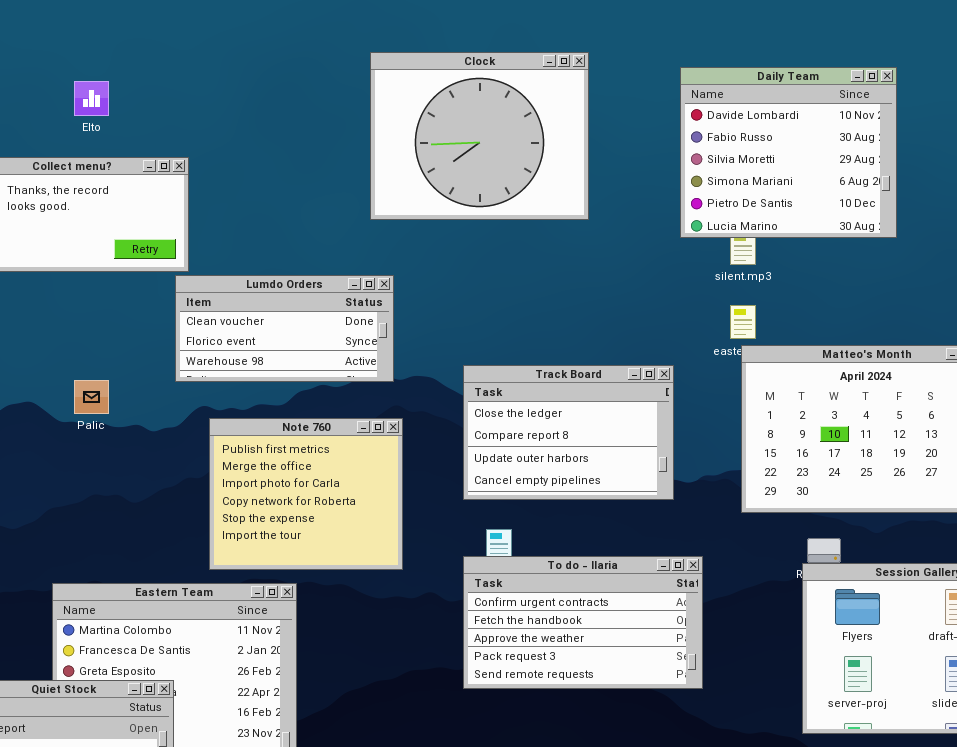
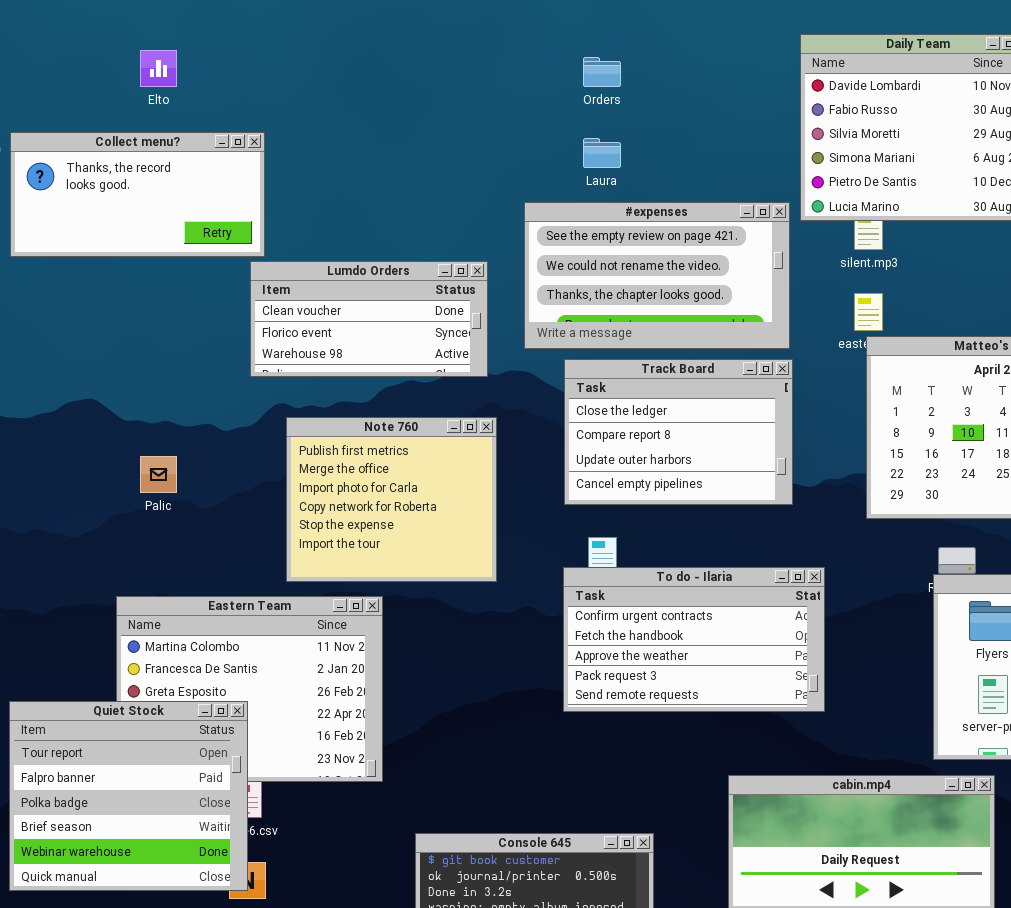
Clock: [370,52,589,220] -> none, closed
#expenses: none -> [524,202,790,349], opened
Palic: [74,380,109,414] -> [140,456,177,493], moved

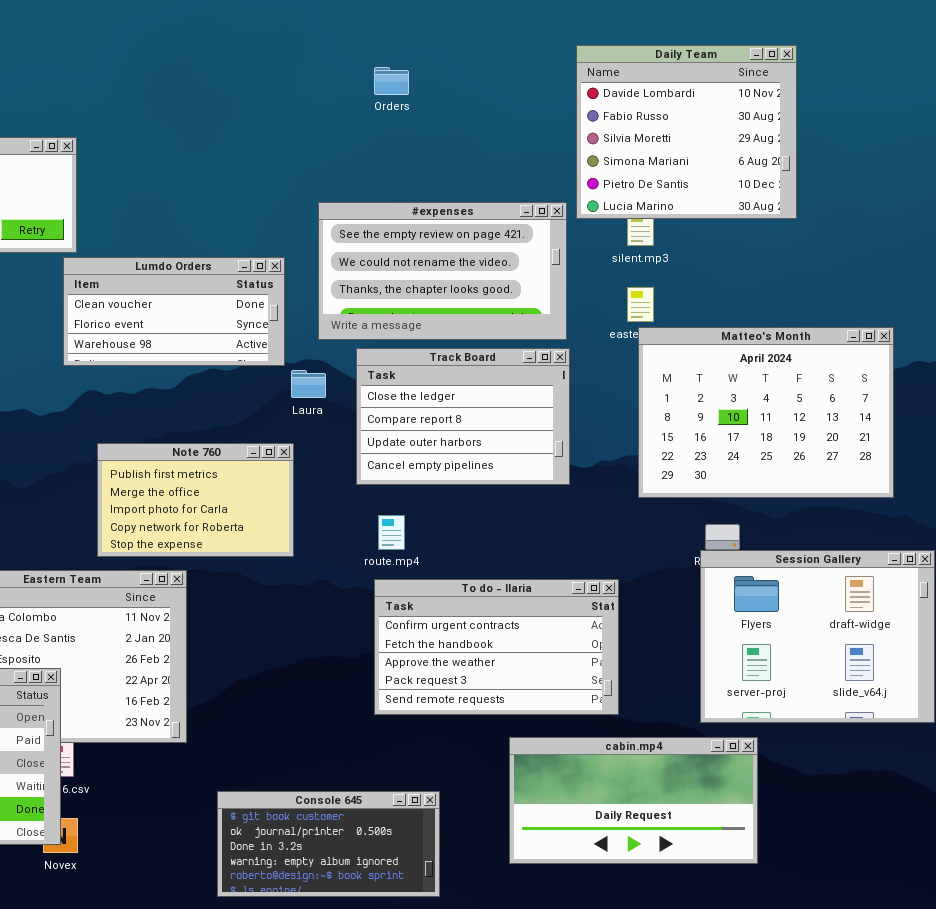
Laura: [583,138,621,168] -> [291,370,326,398], moved
Note 760: [286,417,497,582] -> [97,443,294,557], resized
To do - Ilaria: [563,567,825,712] -> [374,579,619,715], moved

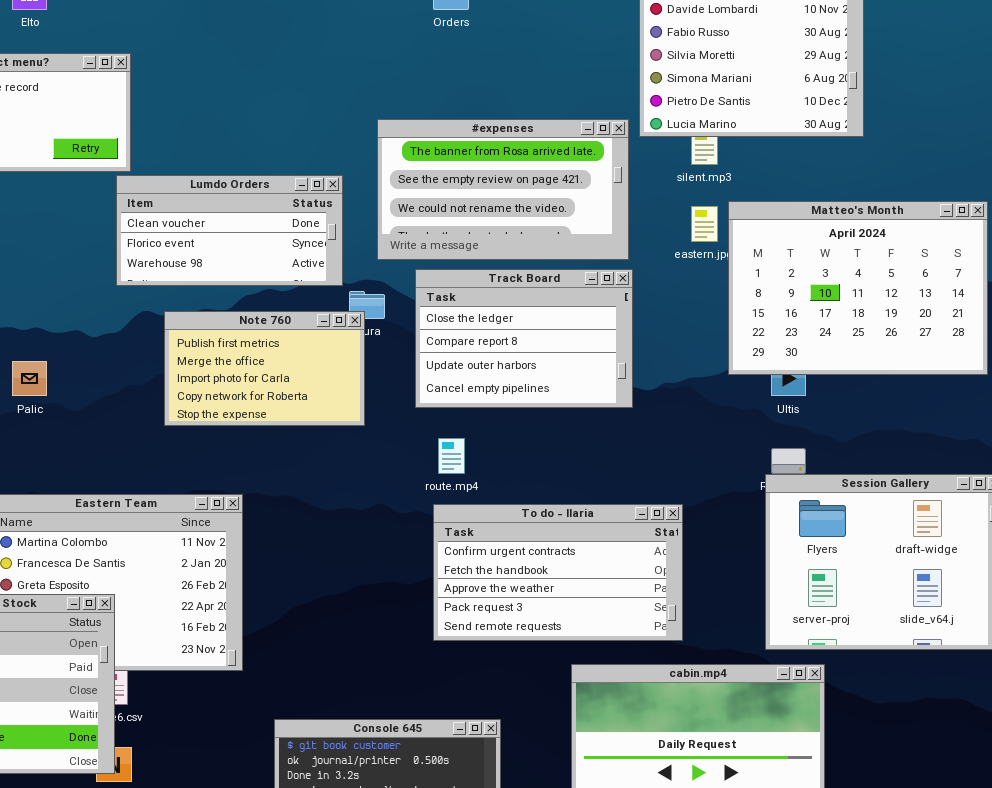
#expenses: [318,202,567,340] -> [377,119,629,260], scrolled up 1 row
Matteo's Month: [638,327,894,498] -> [728,201,988,375], moved
Note 760: [97,443,294,557] -> [164,311,365,426], moved

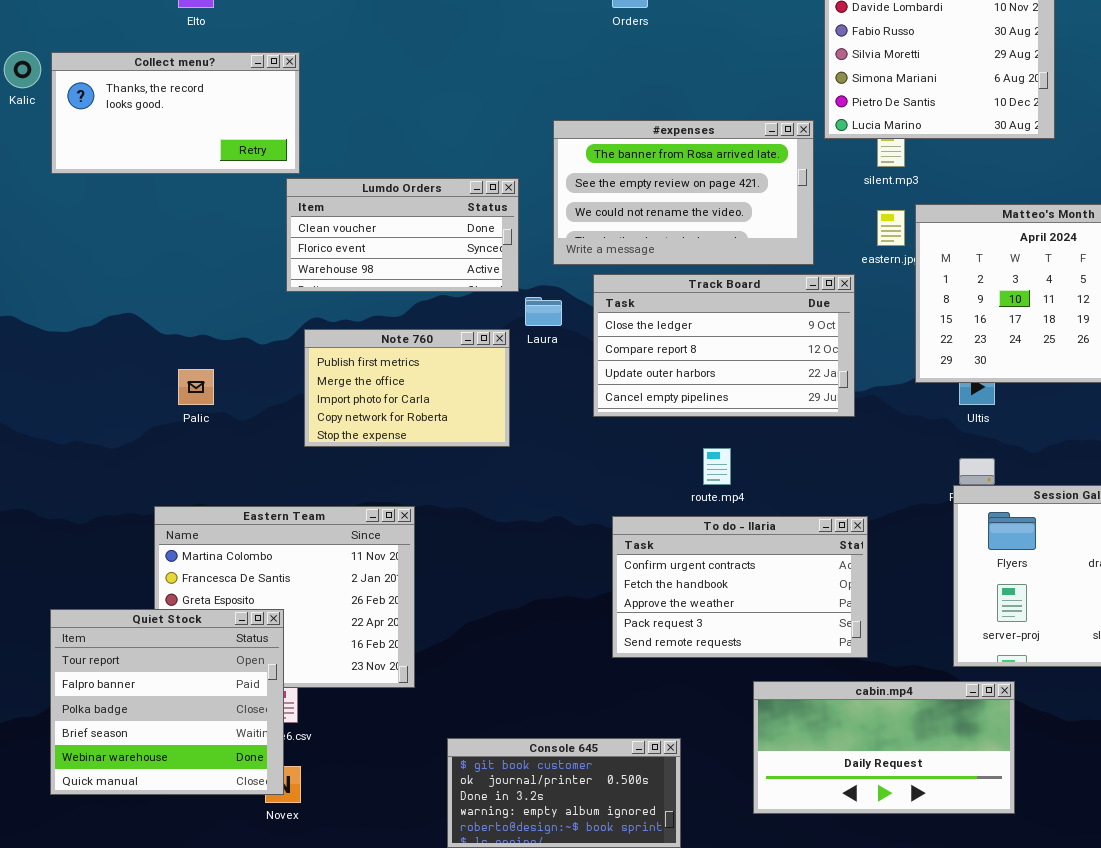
Track Board: [415,269,633,408] -> [593,274,855,417], resized
Note 760: [164,311,365,426] -> [304,329,510,447], moved
route.mp4: [438,438,465,474] -> [703,448,731,485], moved

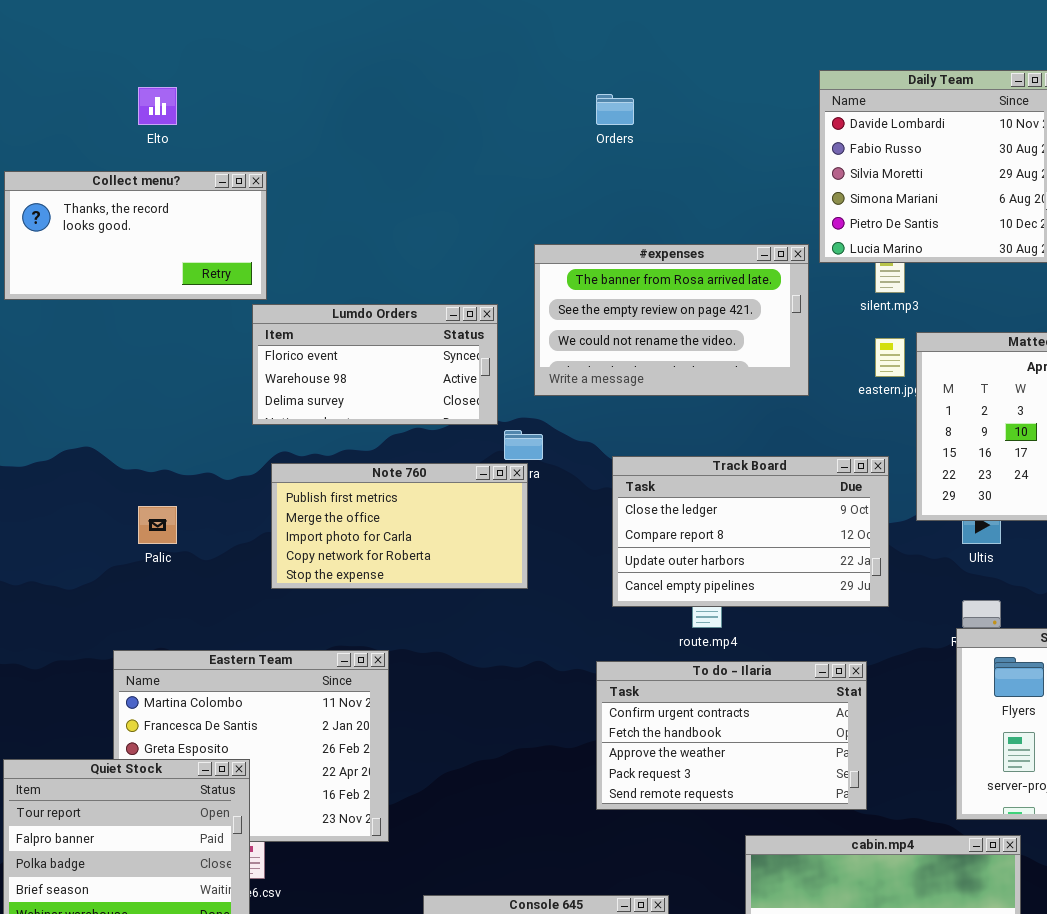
Lumdo Orders: [286,178,519,292] -> [252,304,498,425], scrolled down 1 row
Track Board: [593,274,855,417] -> [612,456,889,607], moved
Note 760: [304,329,510,447] -> [271,463,528,589], resized

